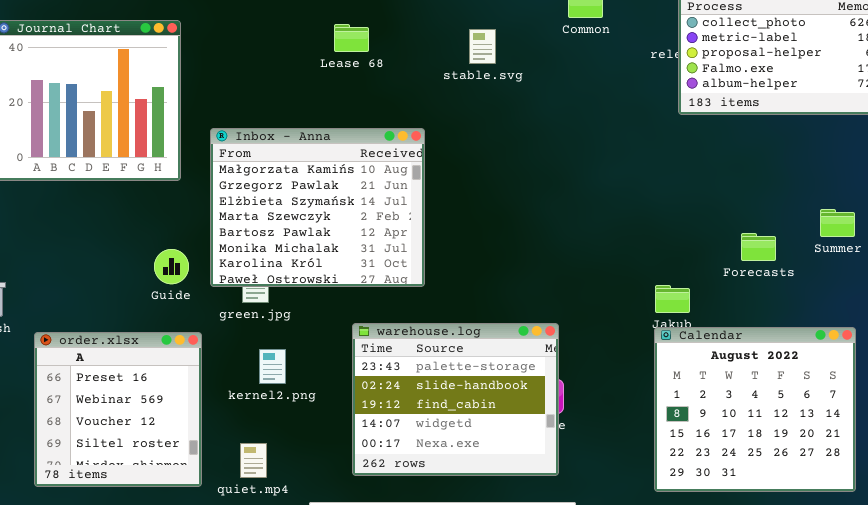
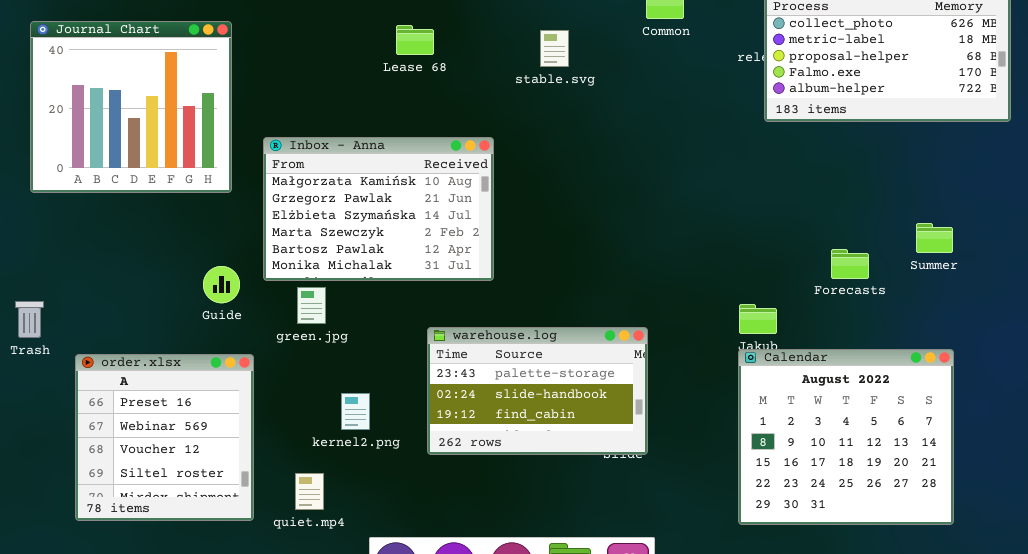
Inbox - Anna: [210,128,425,287] -> [263,137,494,281], resized
warehouse.log: [352,323,559,476] -> [427,327,648,455], moved, resized
kernel2.png: [259,349,286,384] -> [341,393,370,430], moved

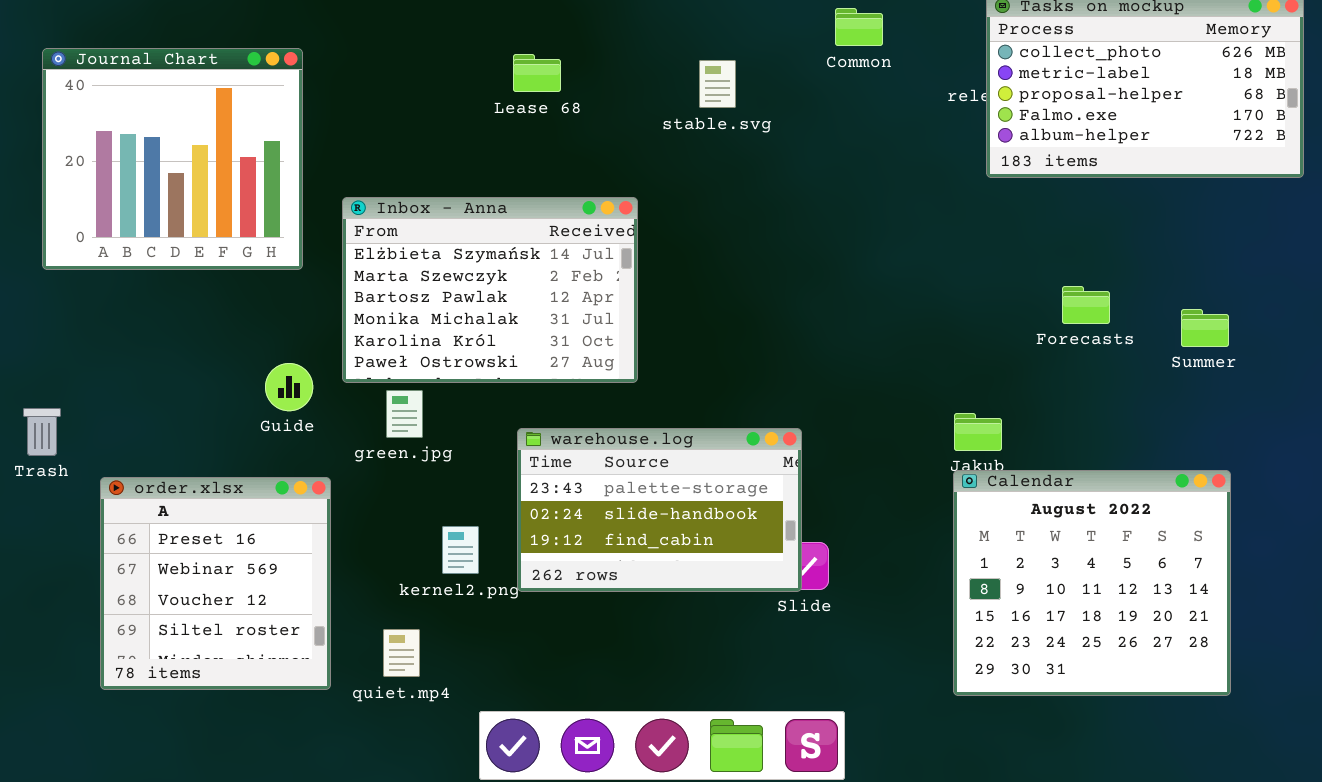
Inbox - Anna: [263,137,494,281] -> [342,197,638,383], scrolled down 2 rows
Forecasts: [831,249,869,279] -> [1062,286,1110,324], moved
warehouse.log: [427,327,648,455] -> [517,428,802,592], moved

